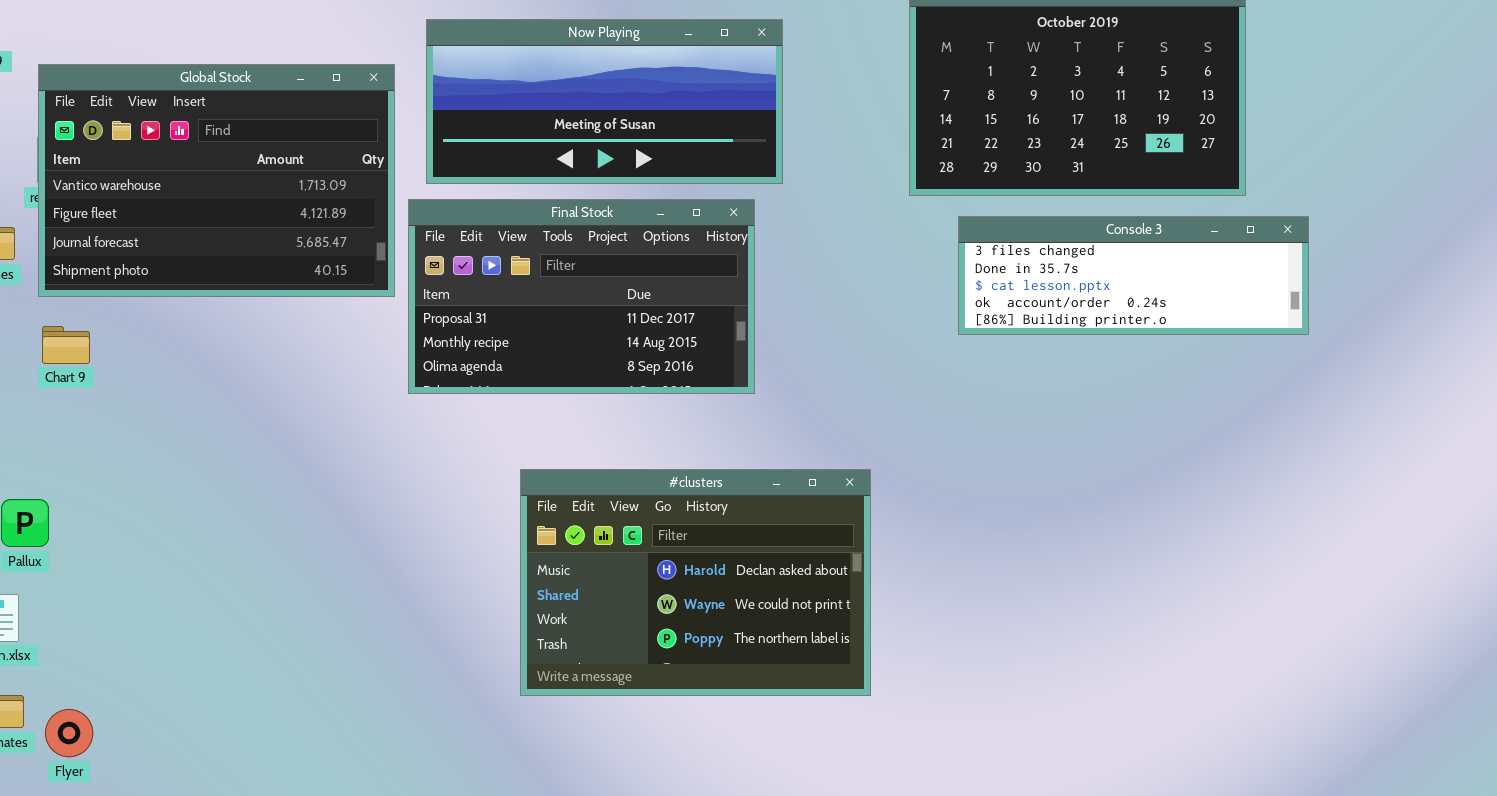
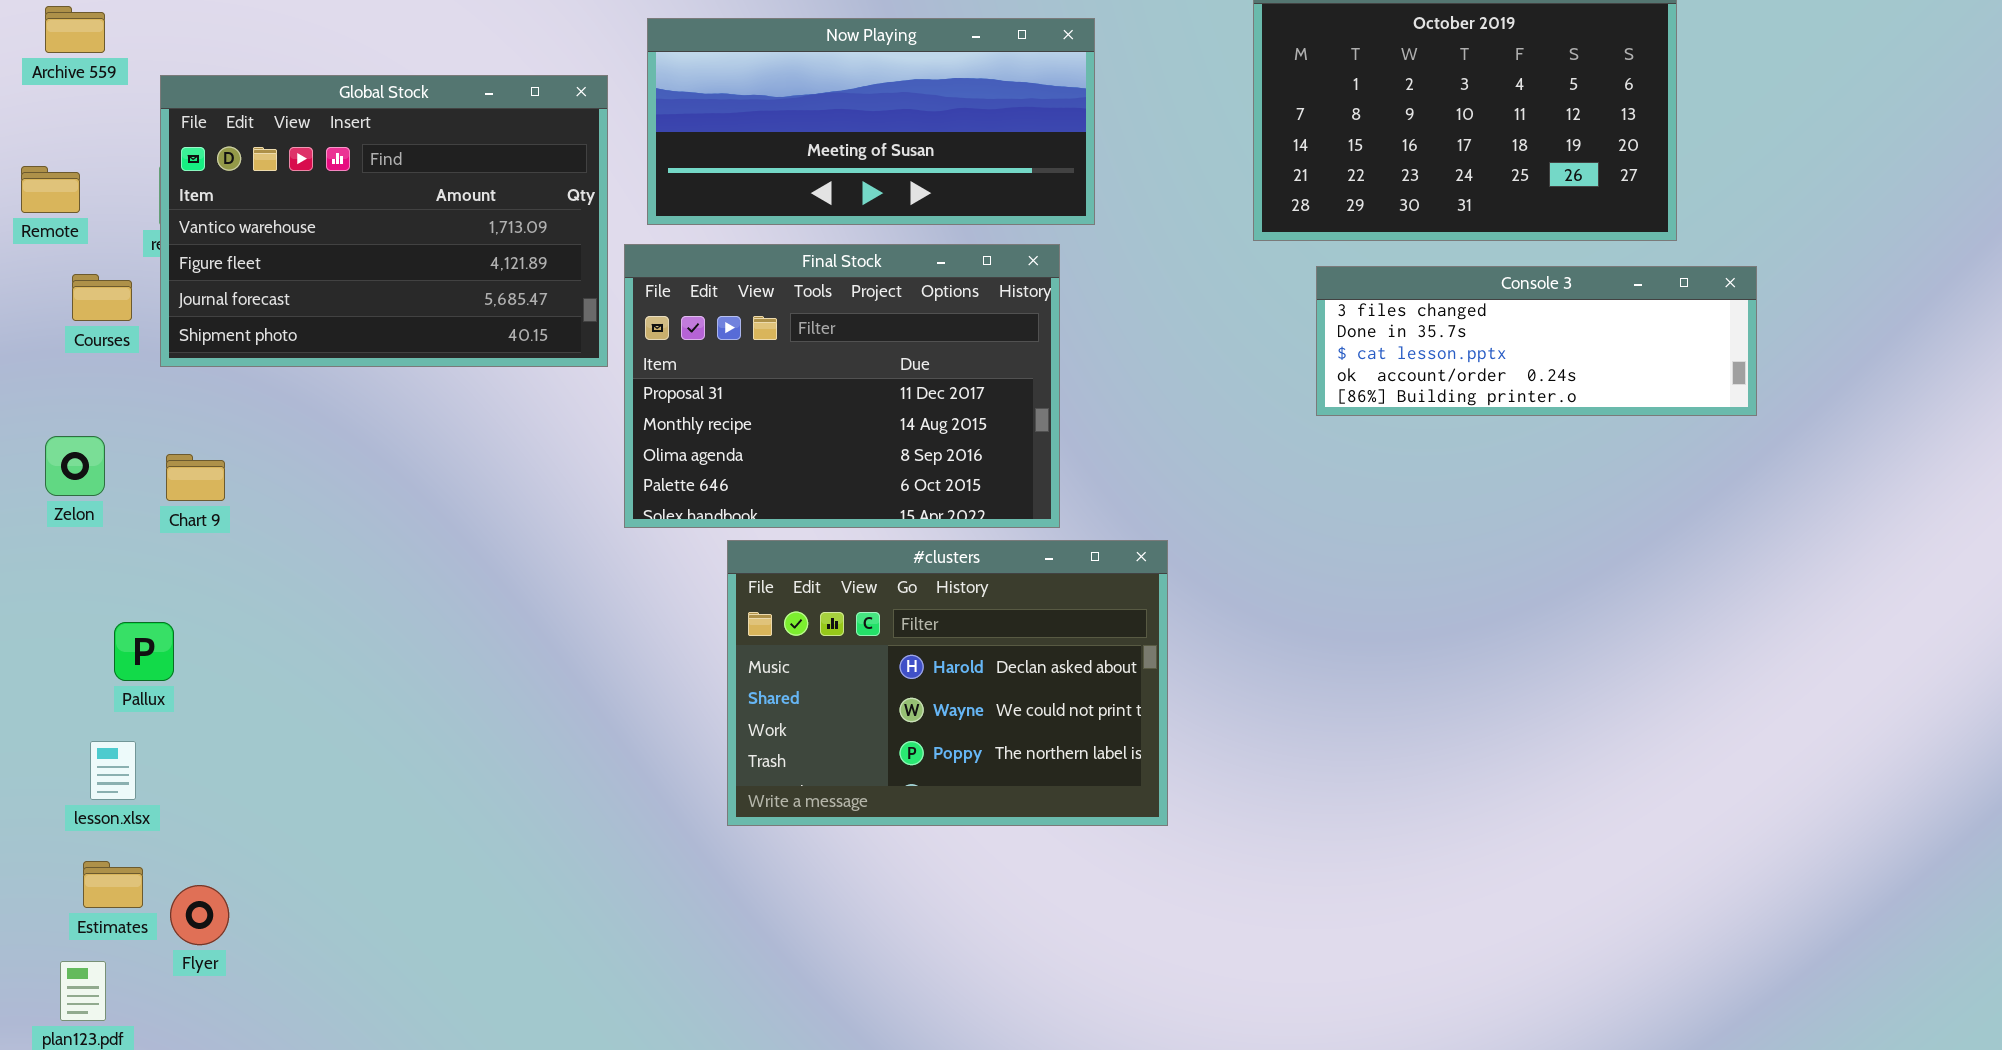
Final Stock: [408,199,755,394] -> [624,244,1060,528], resized
Chart 9: [42,326,90,364] -> [166,454,225,501], moved
#clusters: [520,469,871,696] -> [727,540,1168,826], moved

